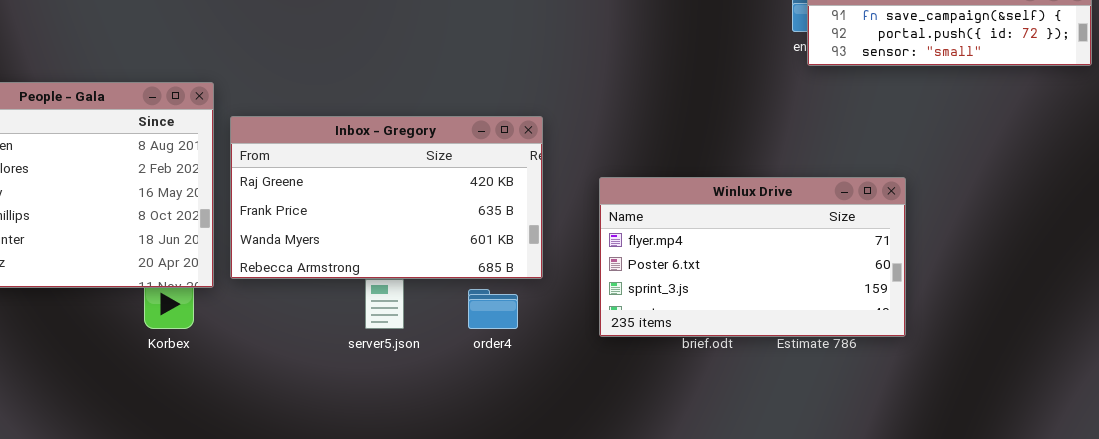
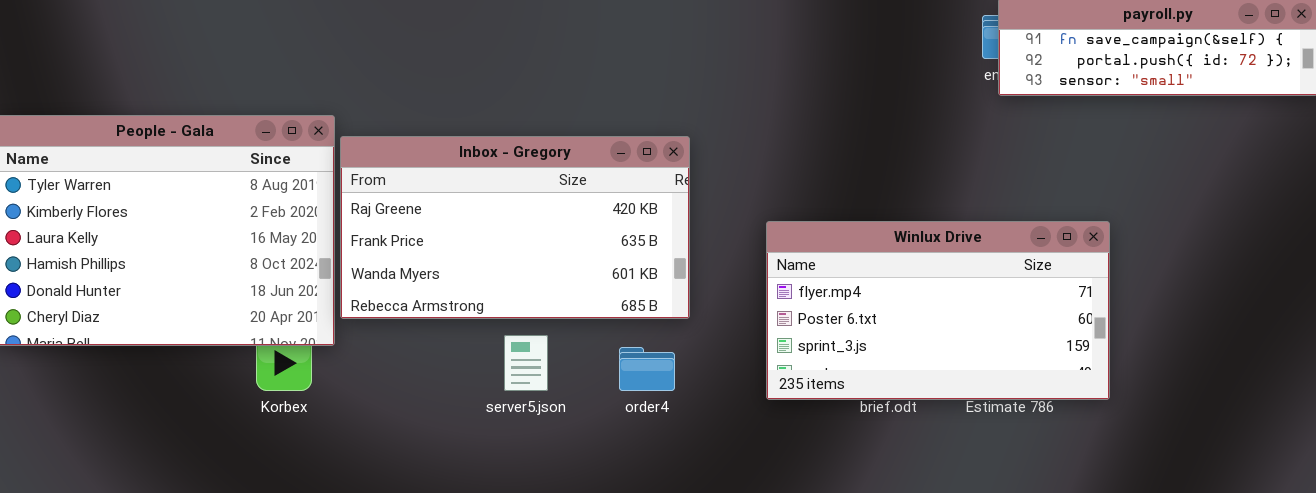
Inbox - Gregory: [230,116,543,279] -> [340,136,690,319], moved

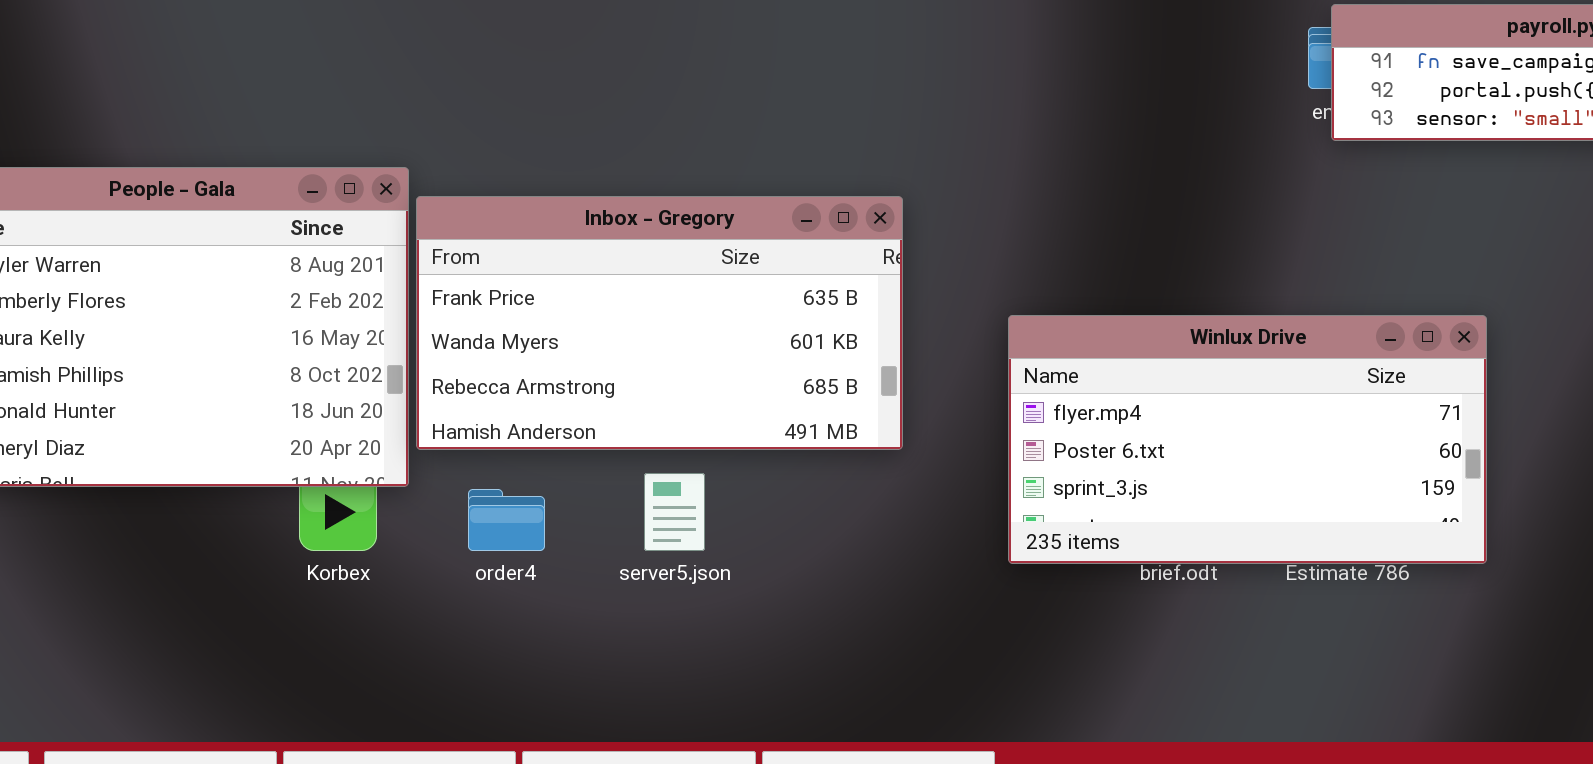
Inbox - Gregory: [340,136,690,319] -> [416,196,903,450], scrolled down 1 row
order4: [619,347,675,391] -> [468,489,545,551], moved

